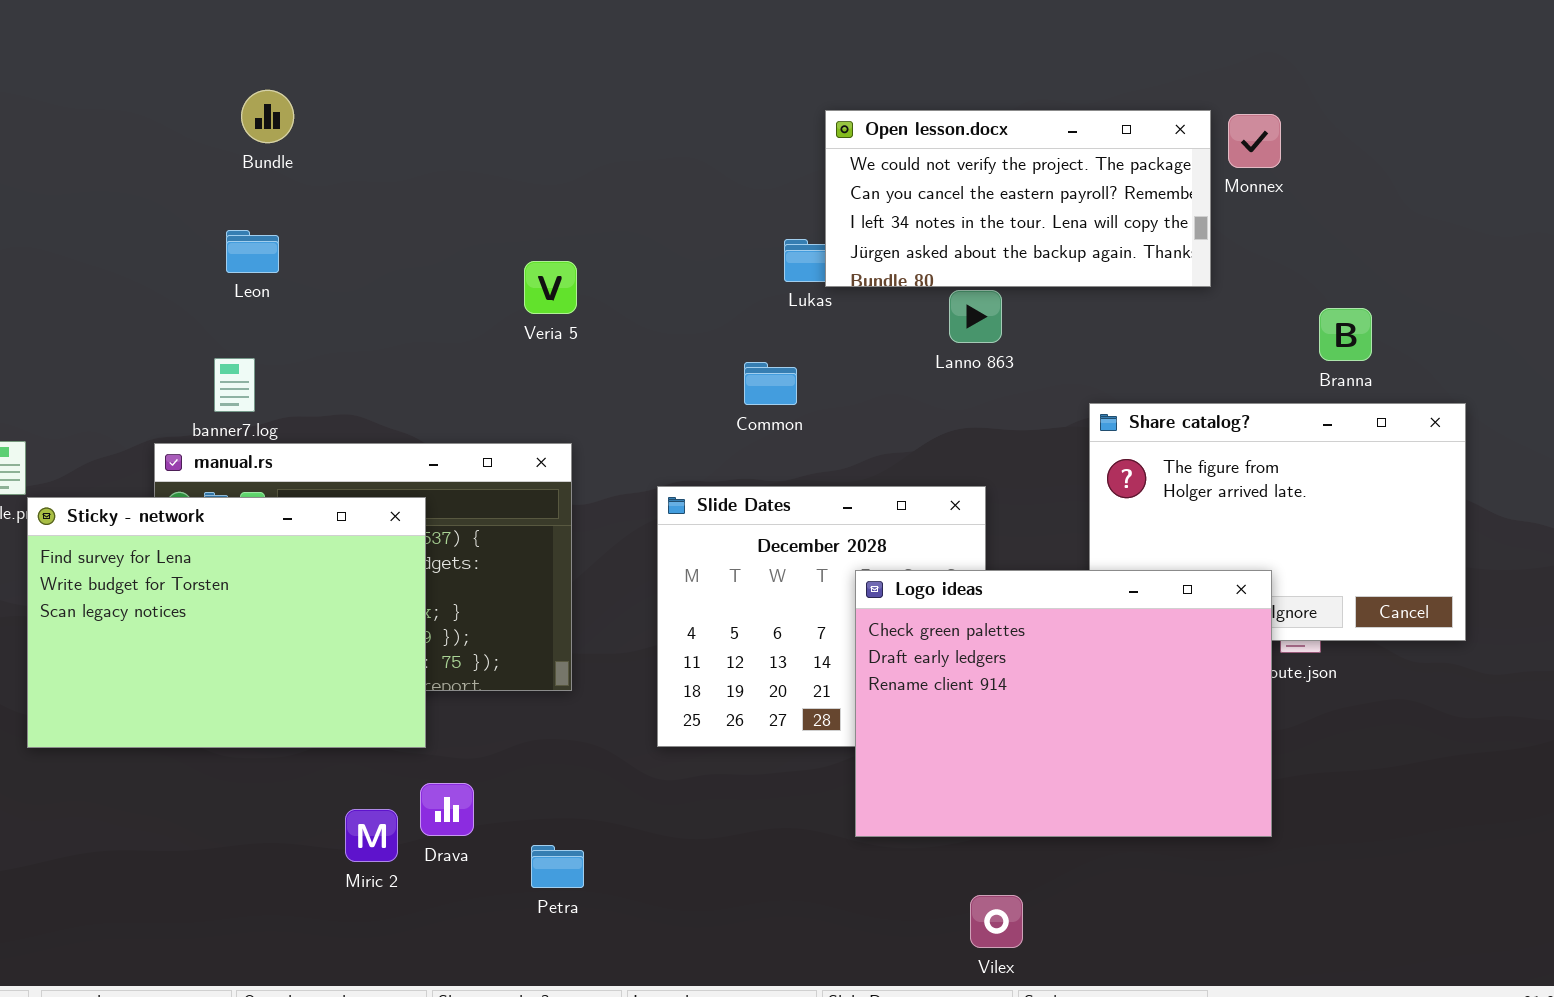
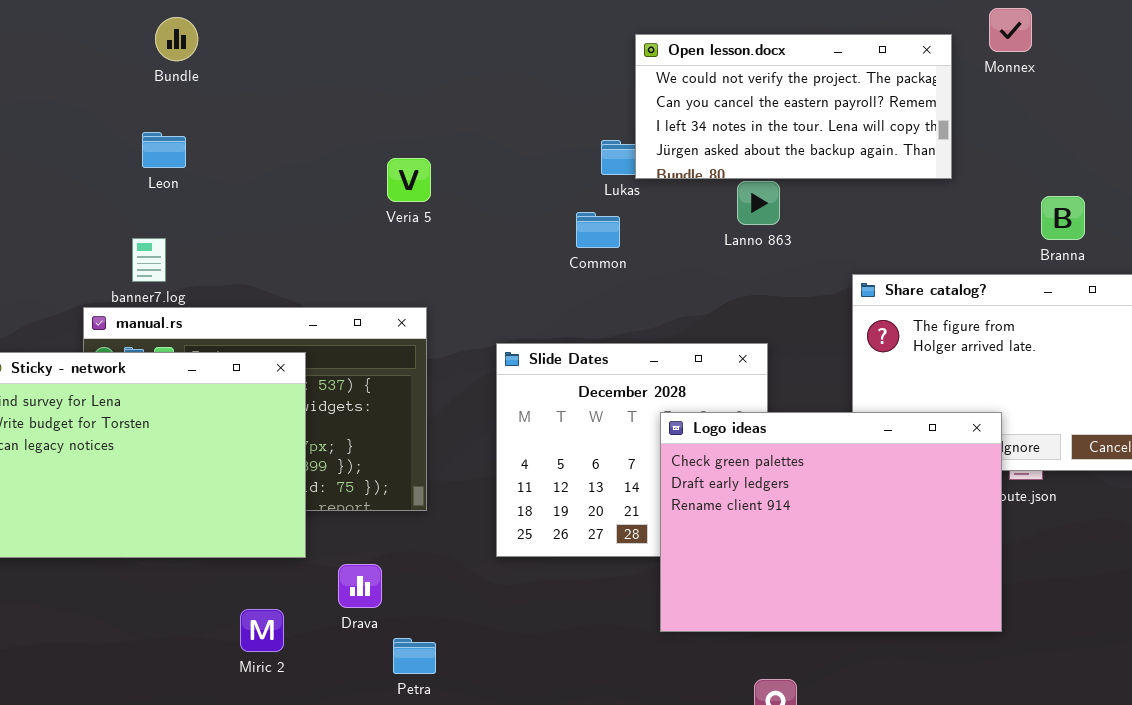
Monnex: [1228,114,1281,168] -> [989,8,1032,52], moved
Common: [744,362,797,405] -> [576,212,620,248], moved
Drava: [420,783,474,836] -> [338,564,382,608], moved

